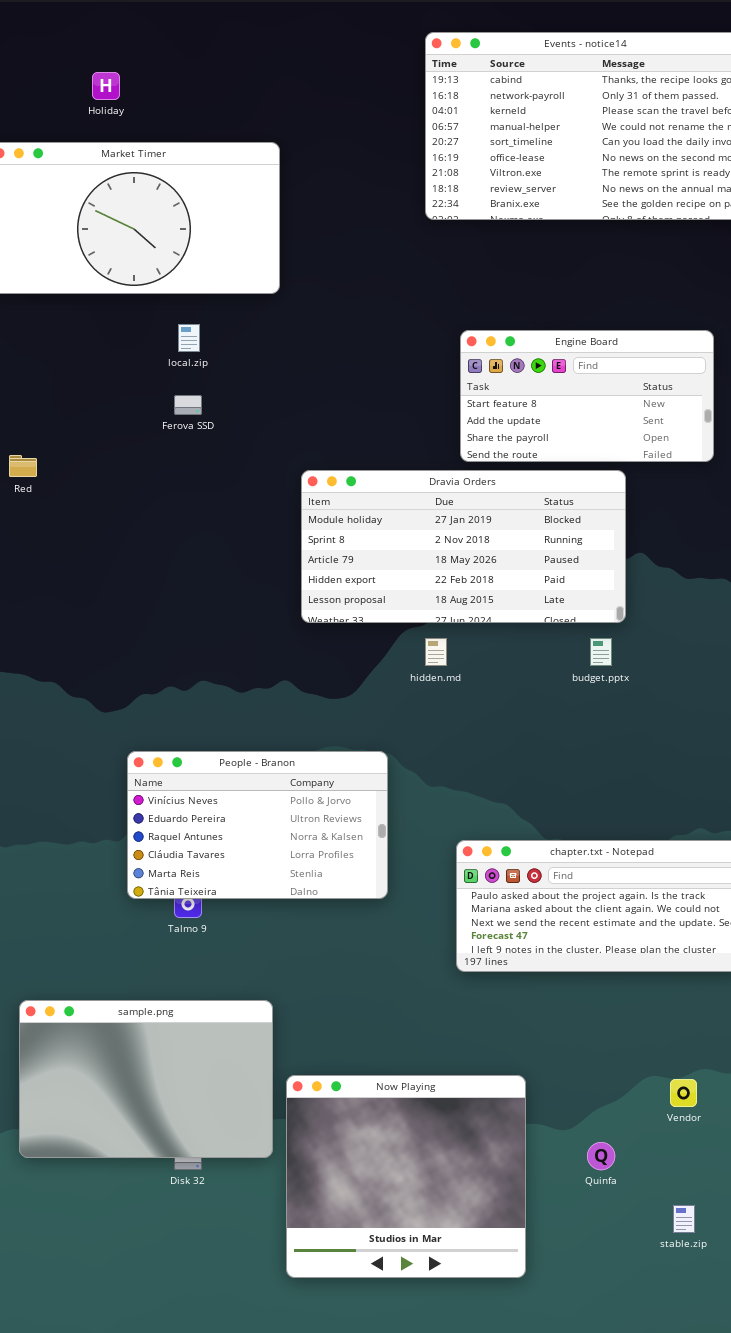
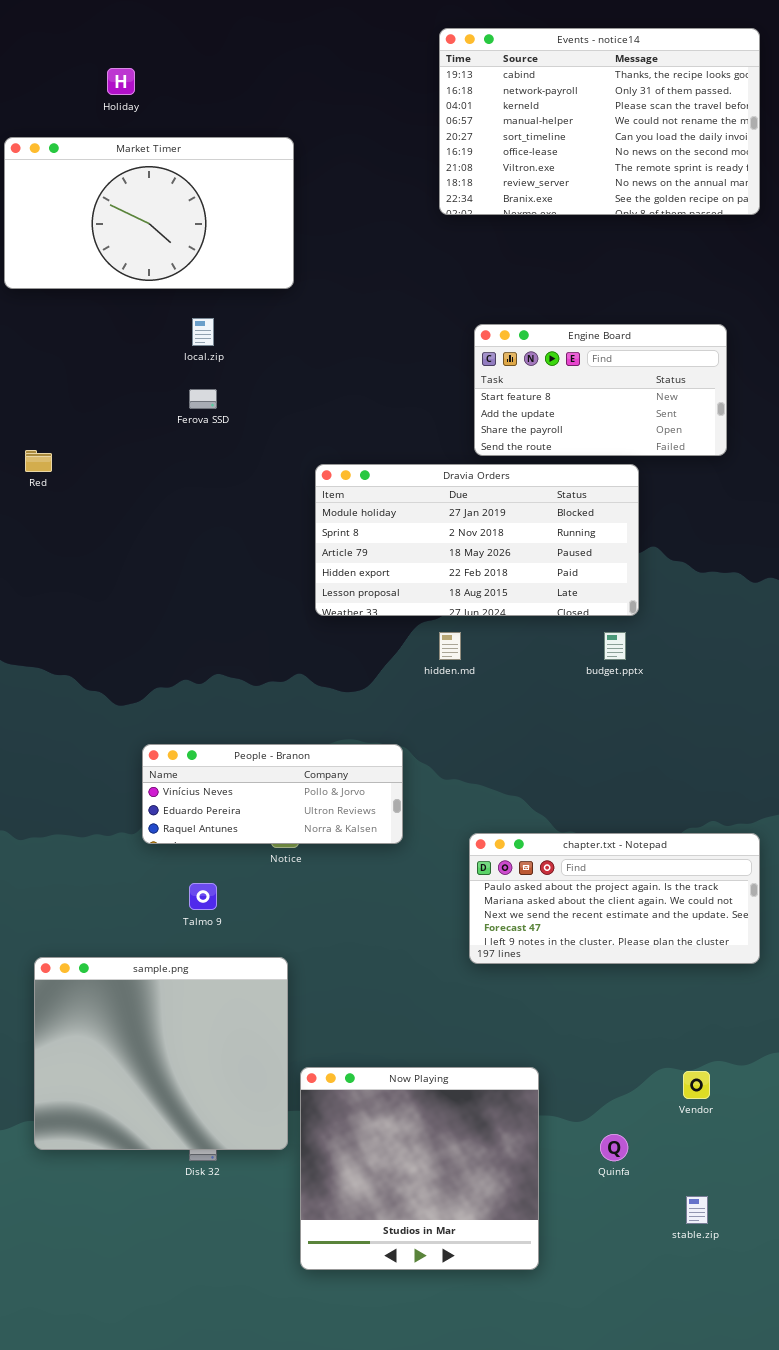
People - Branon: [127,751,388,899] -> [142,744,403,844], resized
sample.png: [19,1000,273,1158] -> [34,957,288,1150], resized

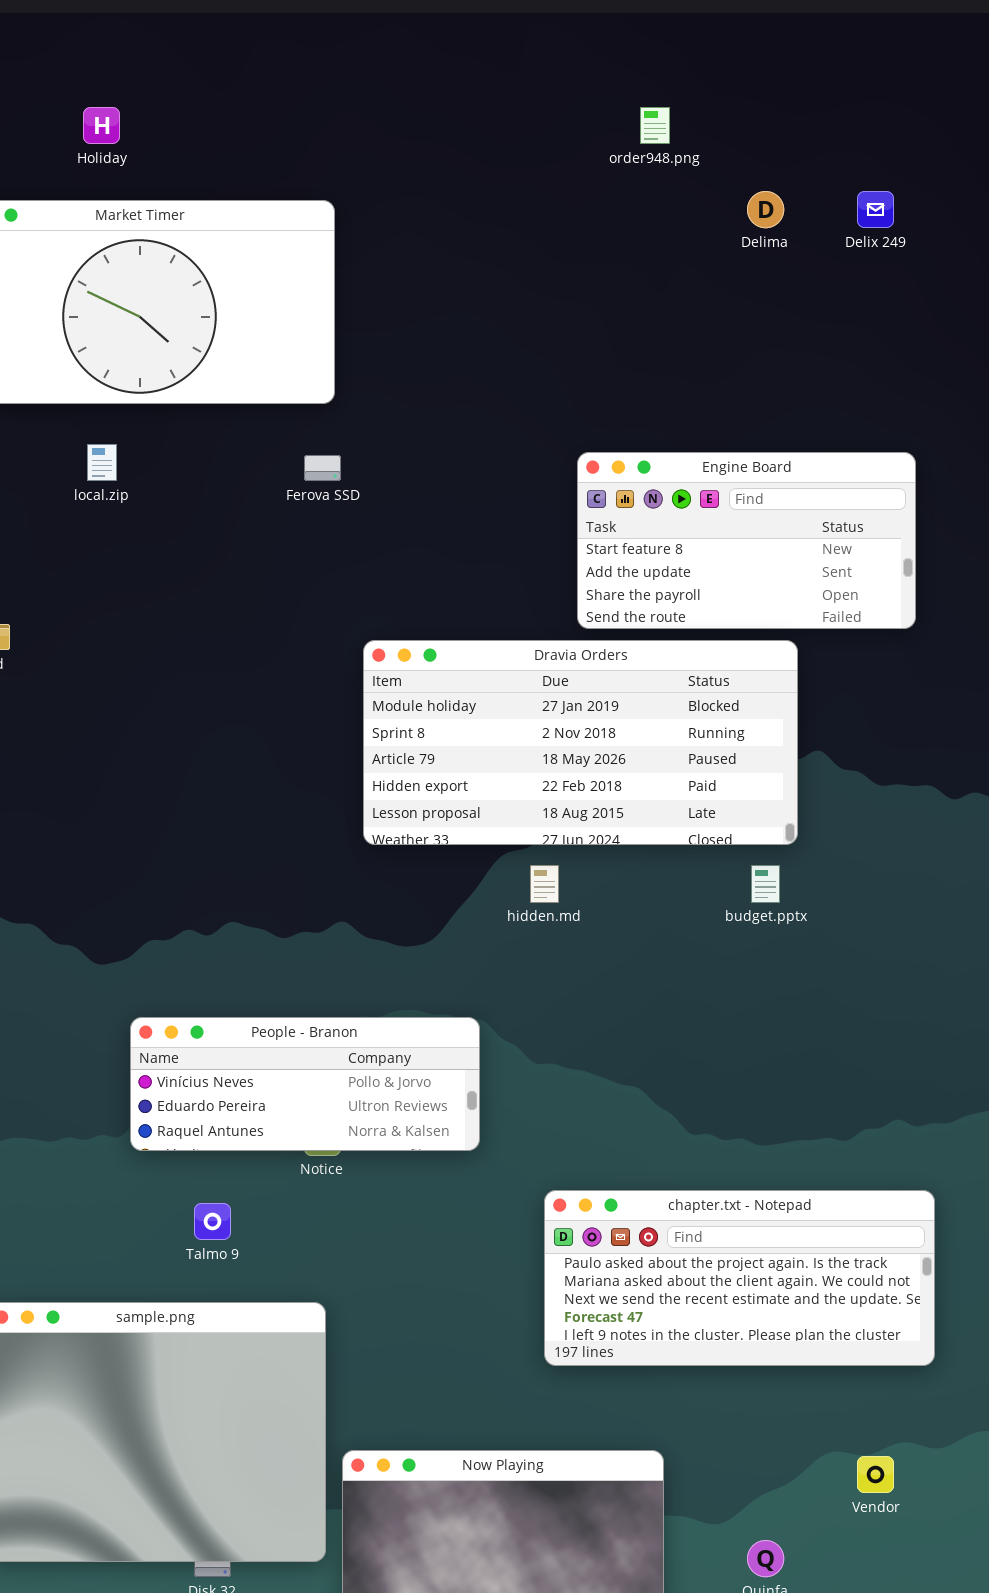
Events - notice14: [439,28,760,215] -> none, closed
local.zip: [192,318,214,346] -> [87,444,117,481], moved
Ferova SSD: [189,389,217,409] -> [304,455,341,481], moved
chapter.txt - Notepad: [469,833,760,964] -> [544,1190,935,1366], moved

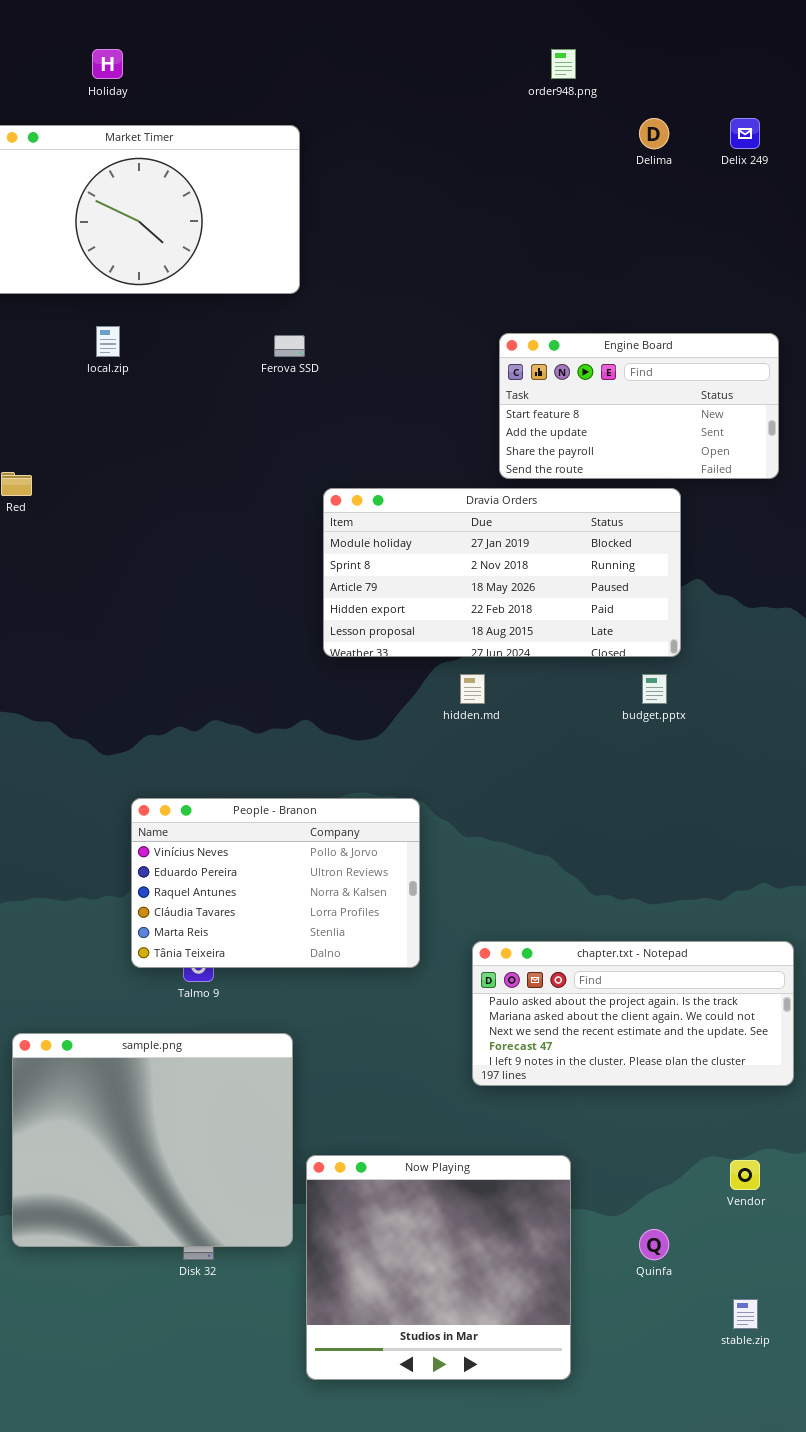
People - Branon: [130,1017,480,1151] -> [131,798,420,968], resized

